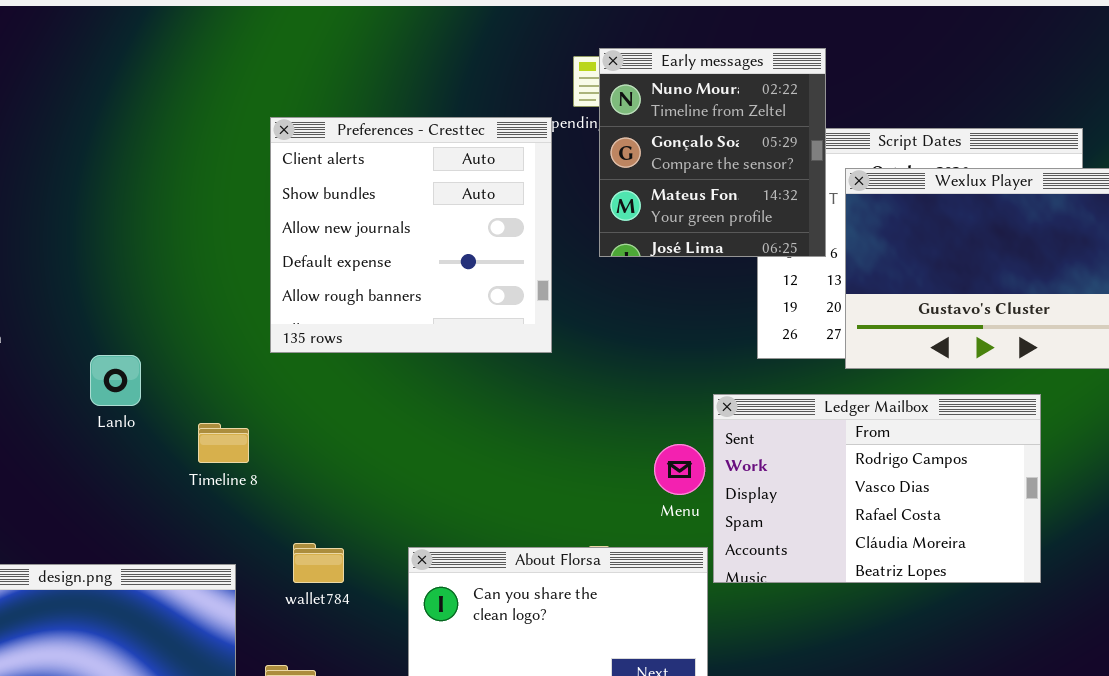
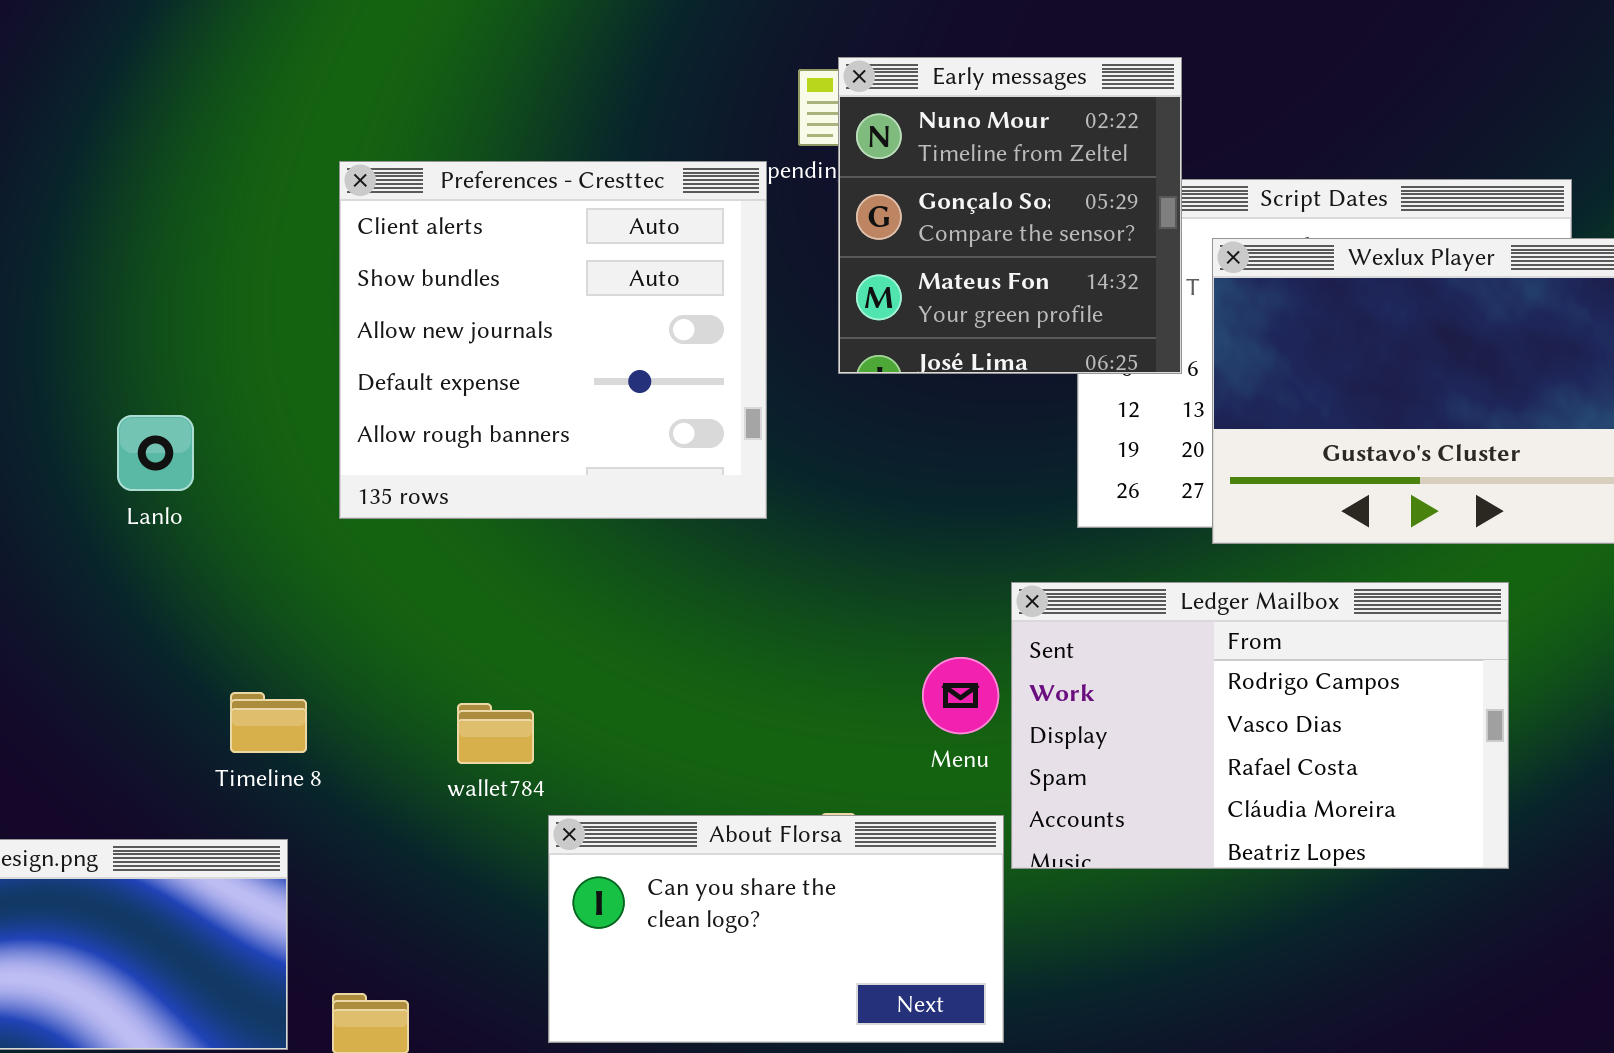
Lanlo: [90,355,141,406] -> [117,415,194,491], moved
Timeline 8: [198,423,249,463] -> [230,692,307,753], moved
wallet784: [293,543,344,583] -> [457,703,534,764], moved

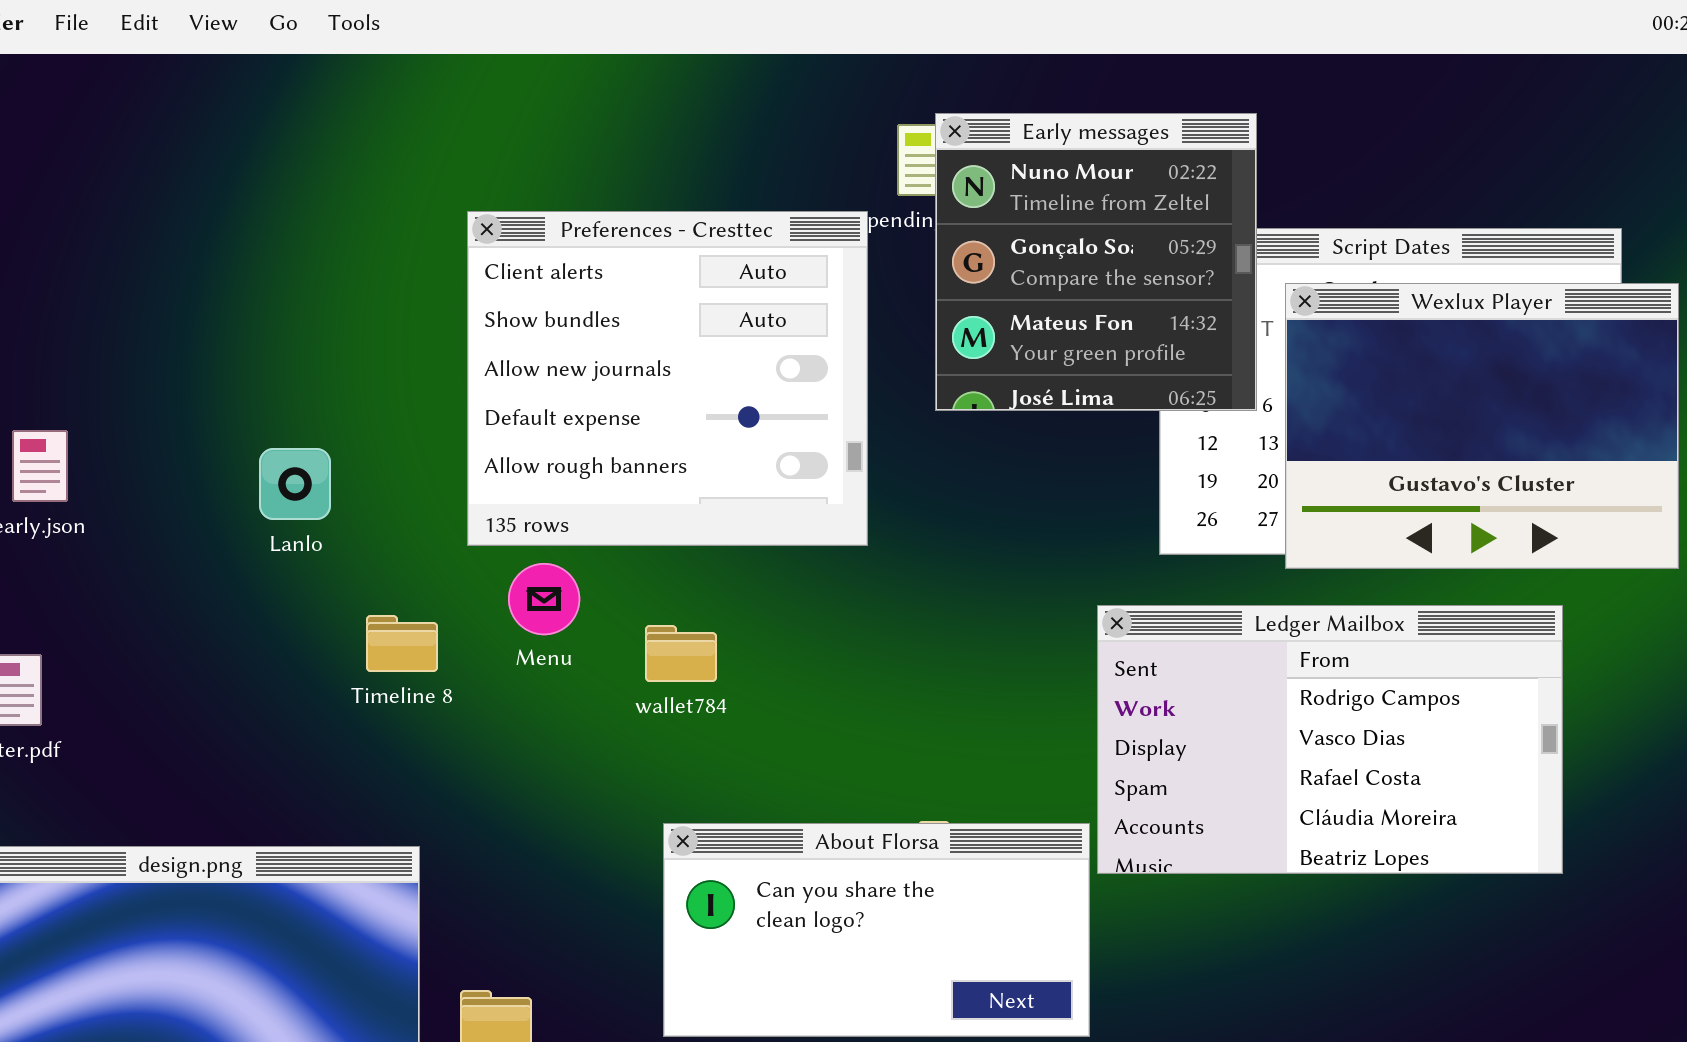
Menu: [922,657,999,734] -> [508,563,580,635], moved
Timeline 8: [230,692,307,753] -> [366,615,438,672], moved
wallet784: [457,703,534,764] -> [645,625,717,682], moved

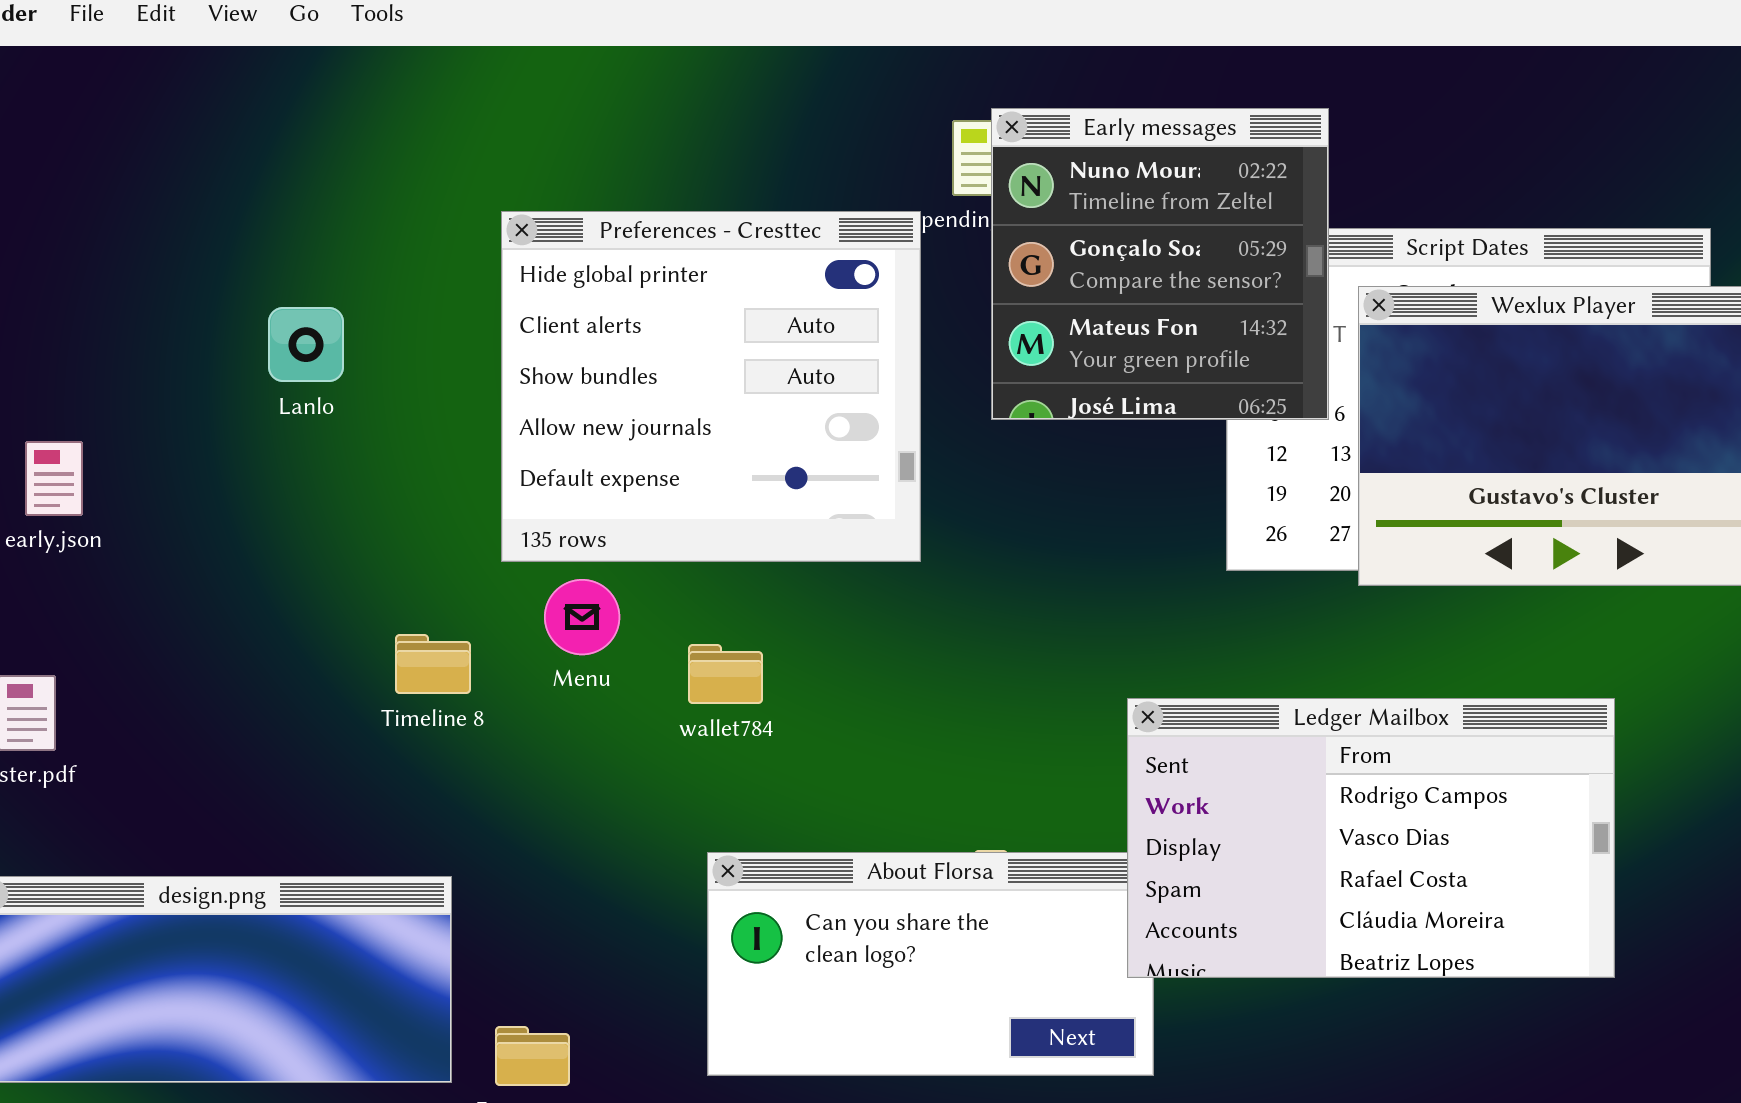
Preferences - Cresttec: [467,211,868,546] -> [501,211,921,562], scrolled up 1 row
Lanlo: [259,448,331,520] -> [268,307,344,382], moved
Ledger Mailbox: [1097,605,1563,874] -> [1127,698,1615,978], moved

